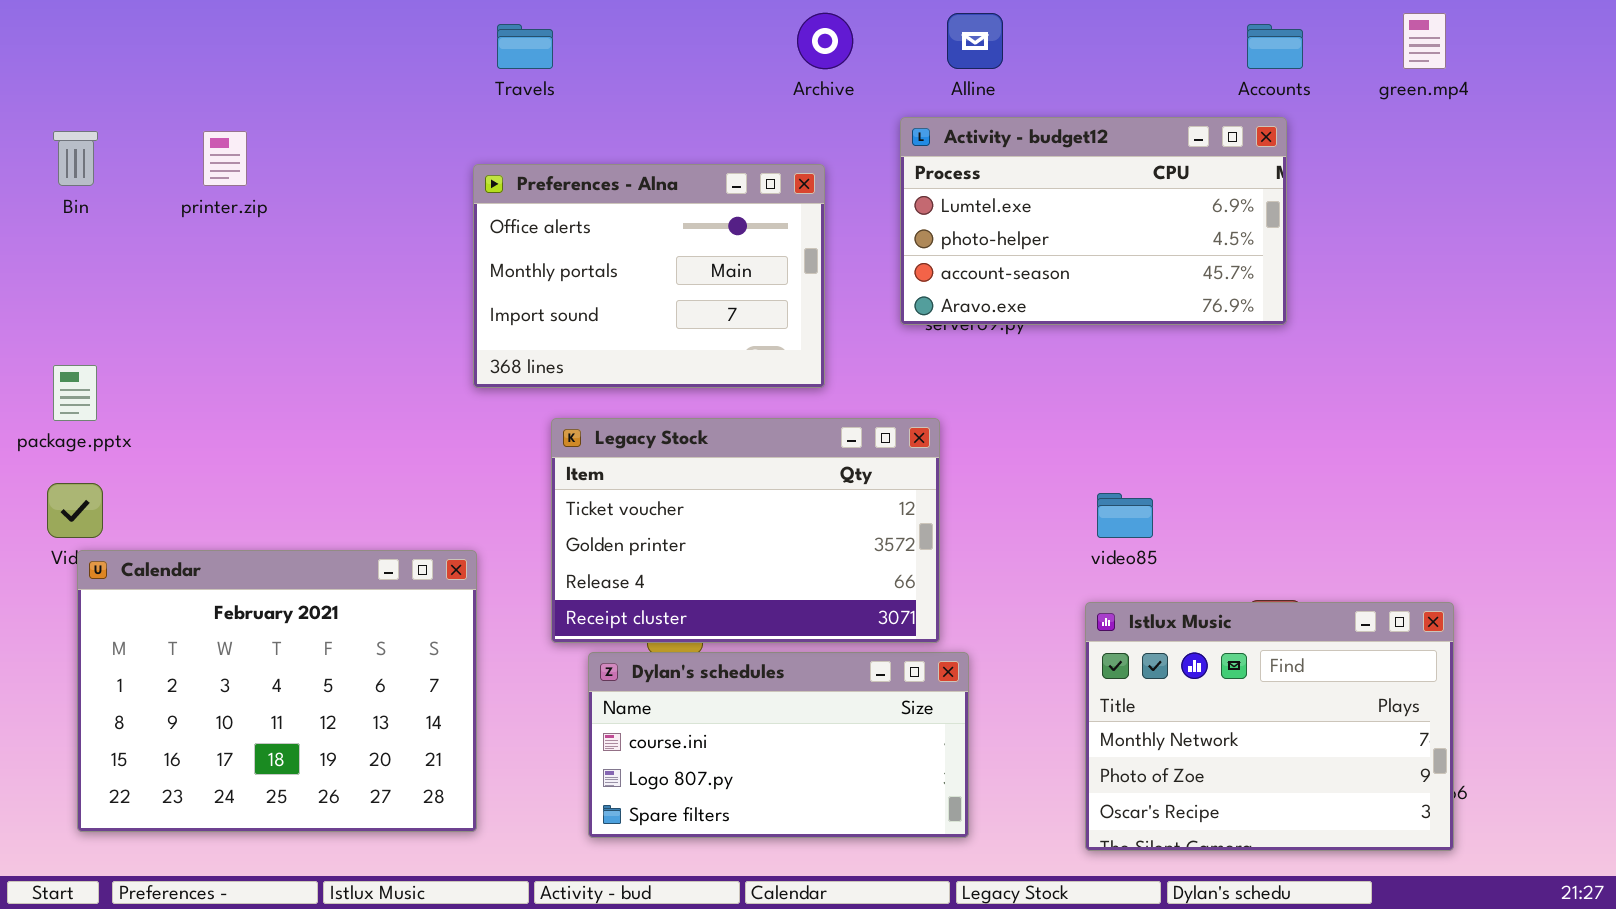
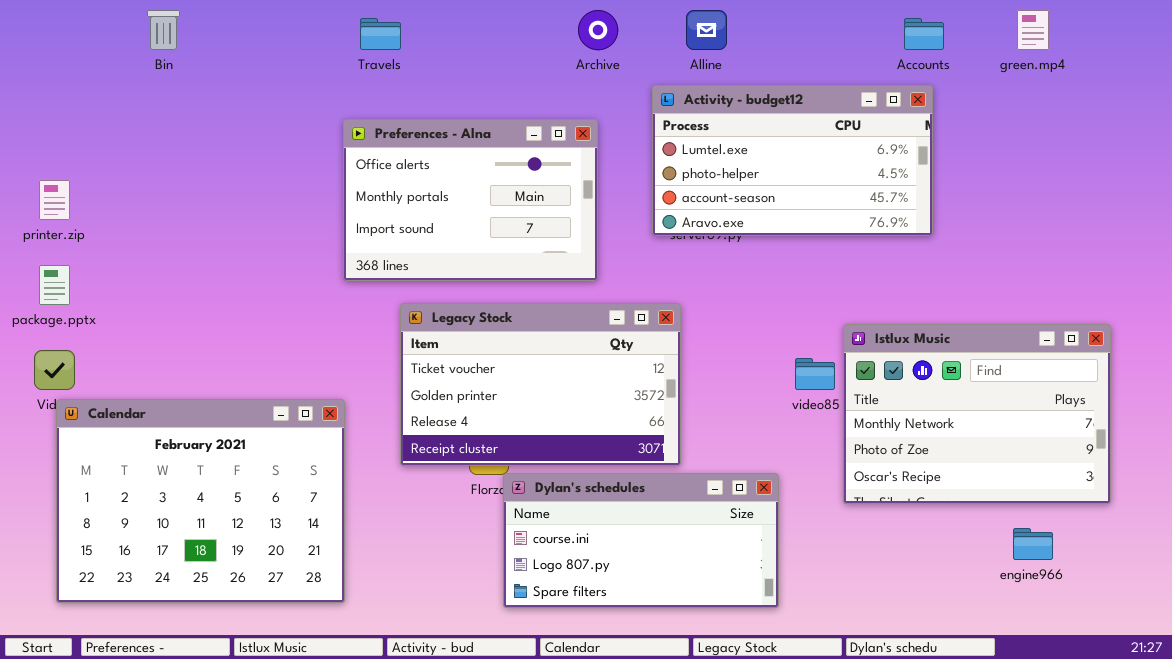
Bin: [53,131,98,186] -> [147,10,180,50], moved
printer.zip: [203,131,247,186] -> [39,180,70,220], moved
Istlux Music: [1085,602,1454,851] -> [843,324,1111,504], moved
Dylan's schedules: [588,652,969,838] -> [503,473,779,608], moved

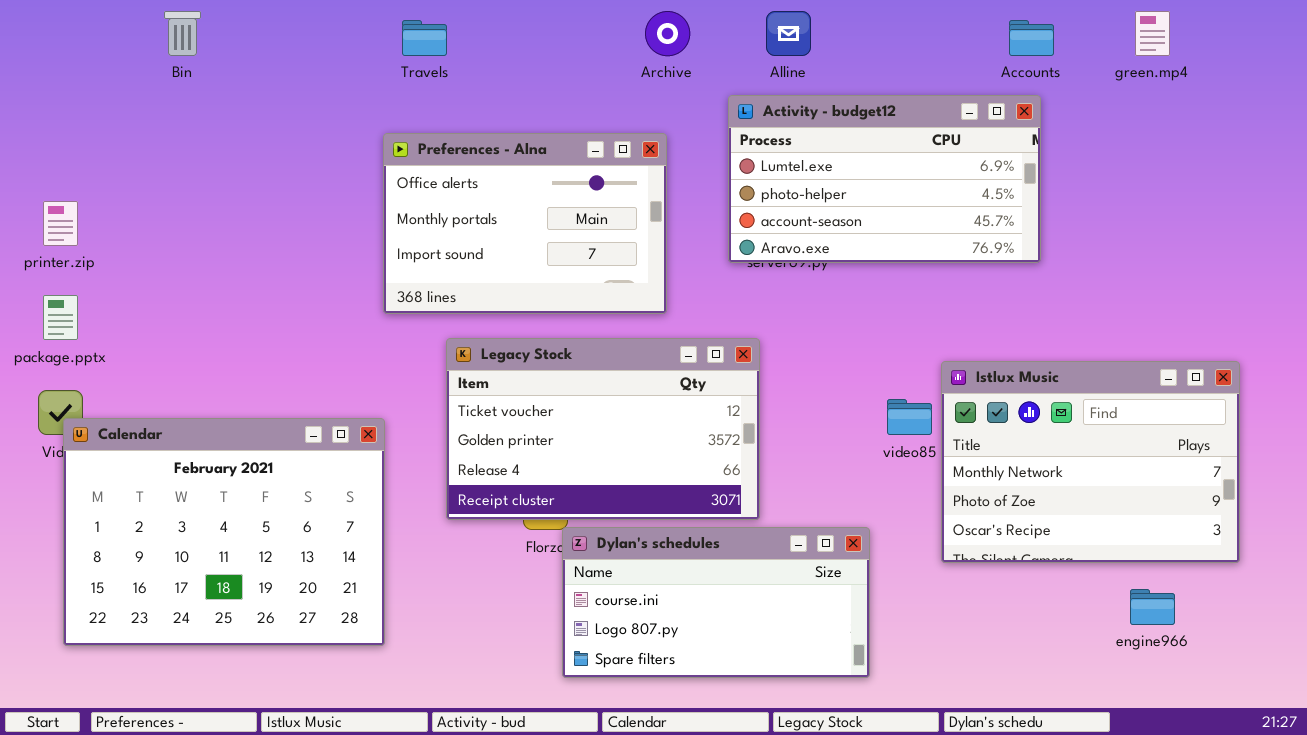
Calendar: [56,399,345,603] -> [63,418,385,646], moved

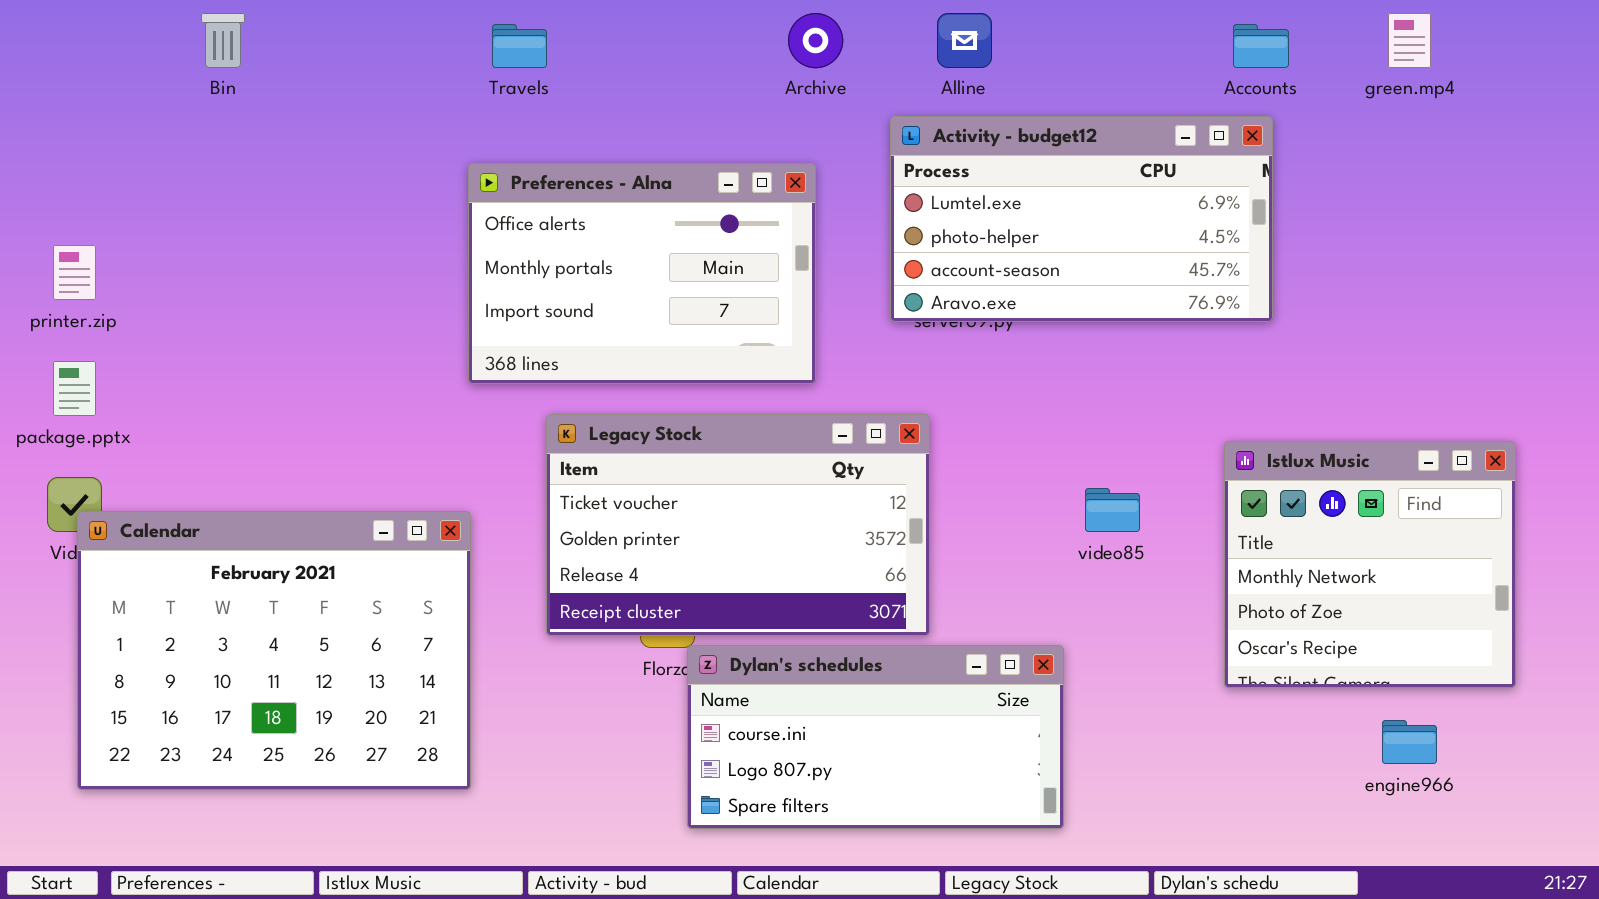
Istlux Music: [941,361,1240,563] -> [1224,441,1516,688], resized

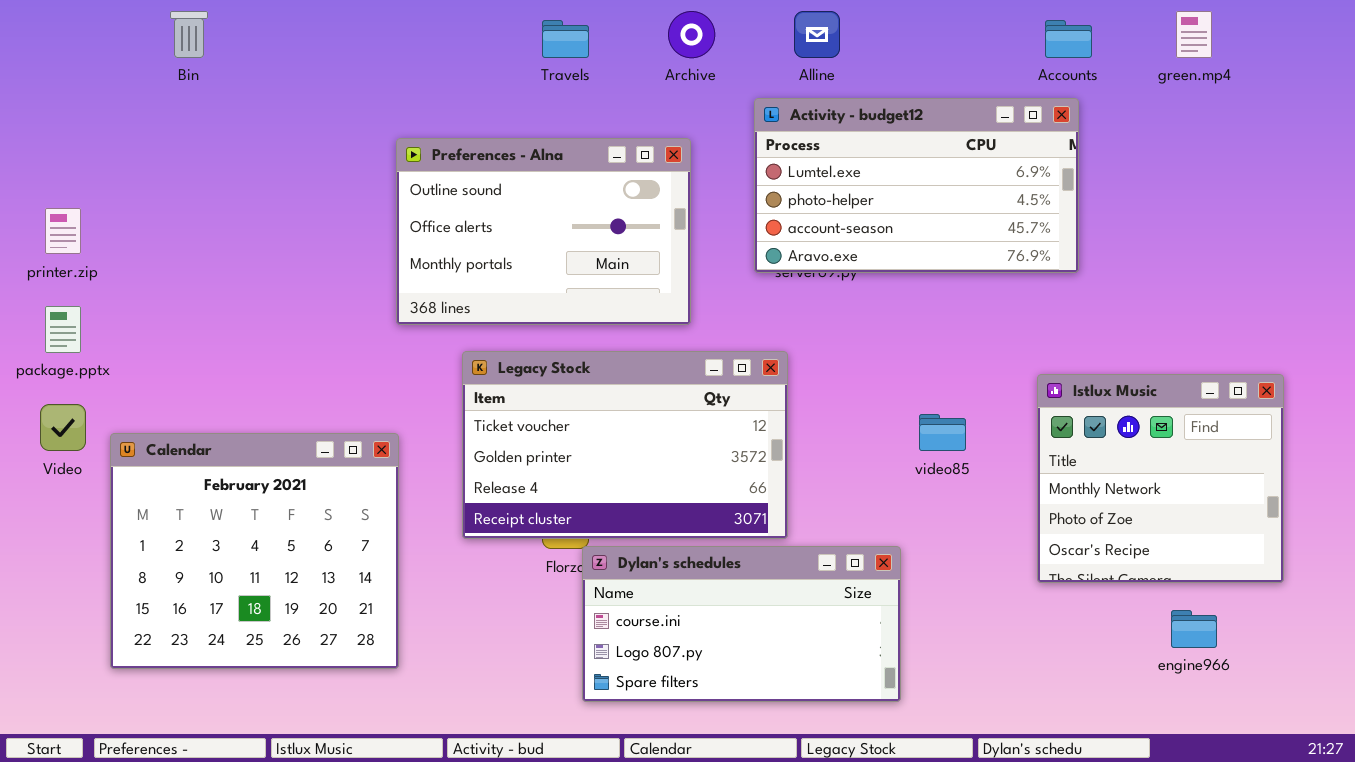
Travels: [492,24,547,68] -> [542,20,589,58], moved
Preferences - Alna: [468,163,816,384] -> [396,138,691,325], scrolled up 1 row
Calendar: [77,511,471,790] -> [110,433,399,669], resized

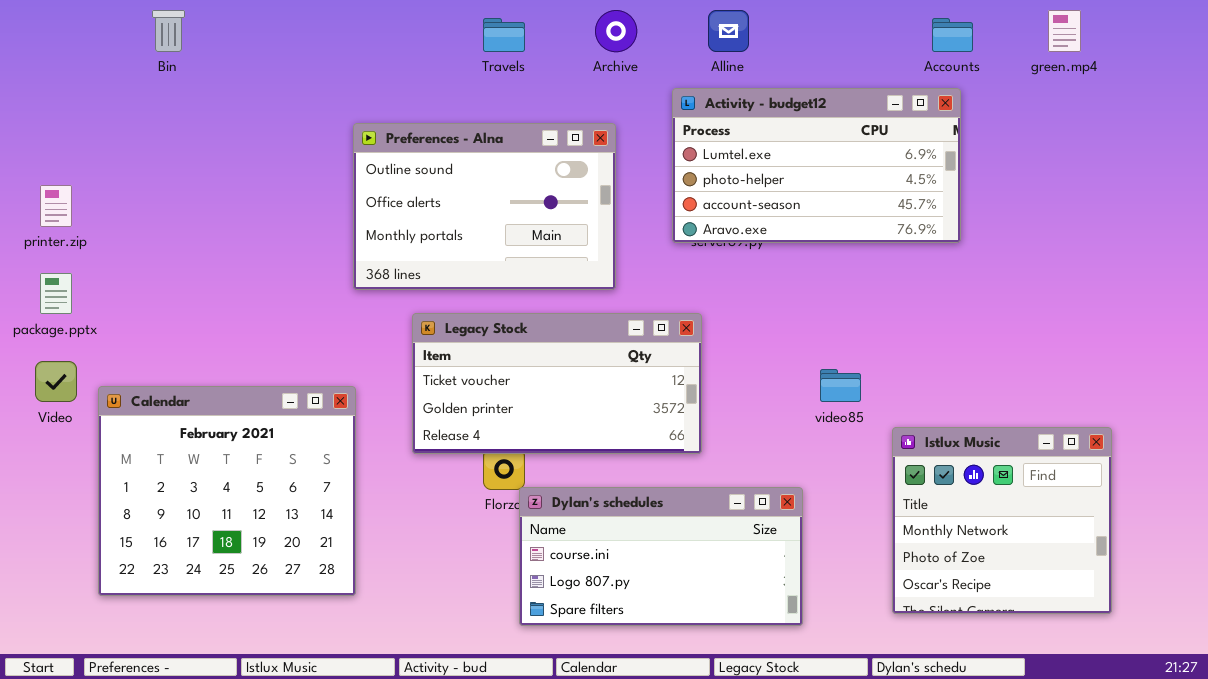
Legacy Stock: [462,351,788,539] -> [412,313,702,454], resized
Istlux Music: [1037,374,1284,583] -> [892,427,1112,614], moved

